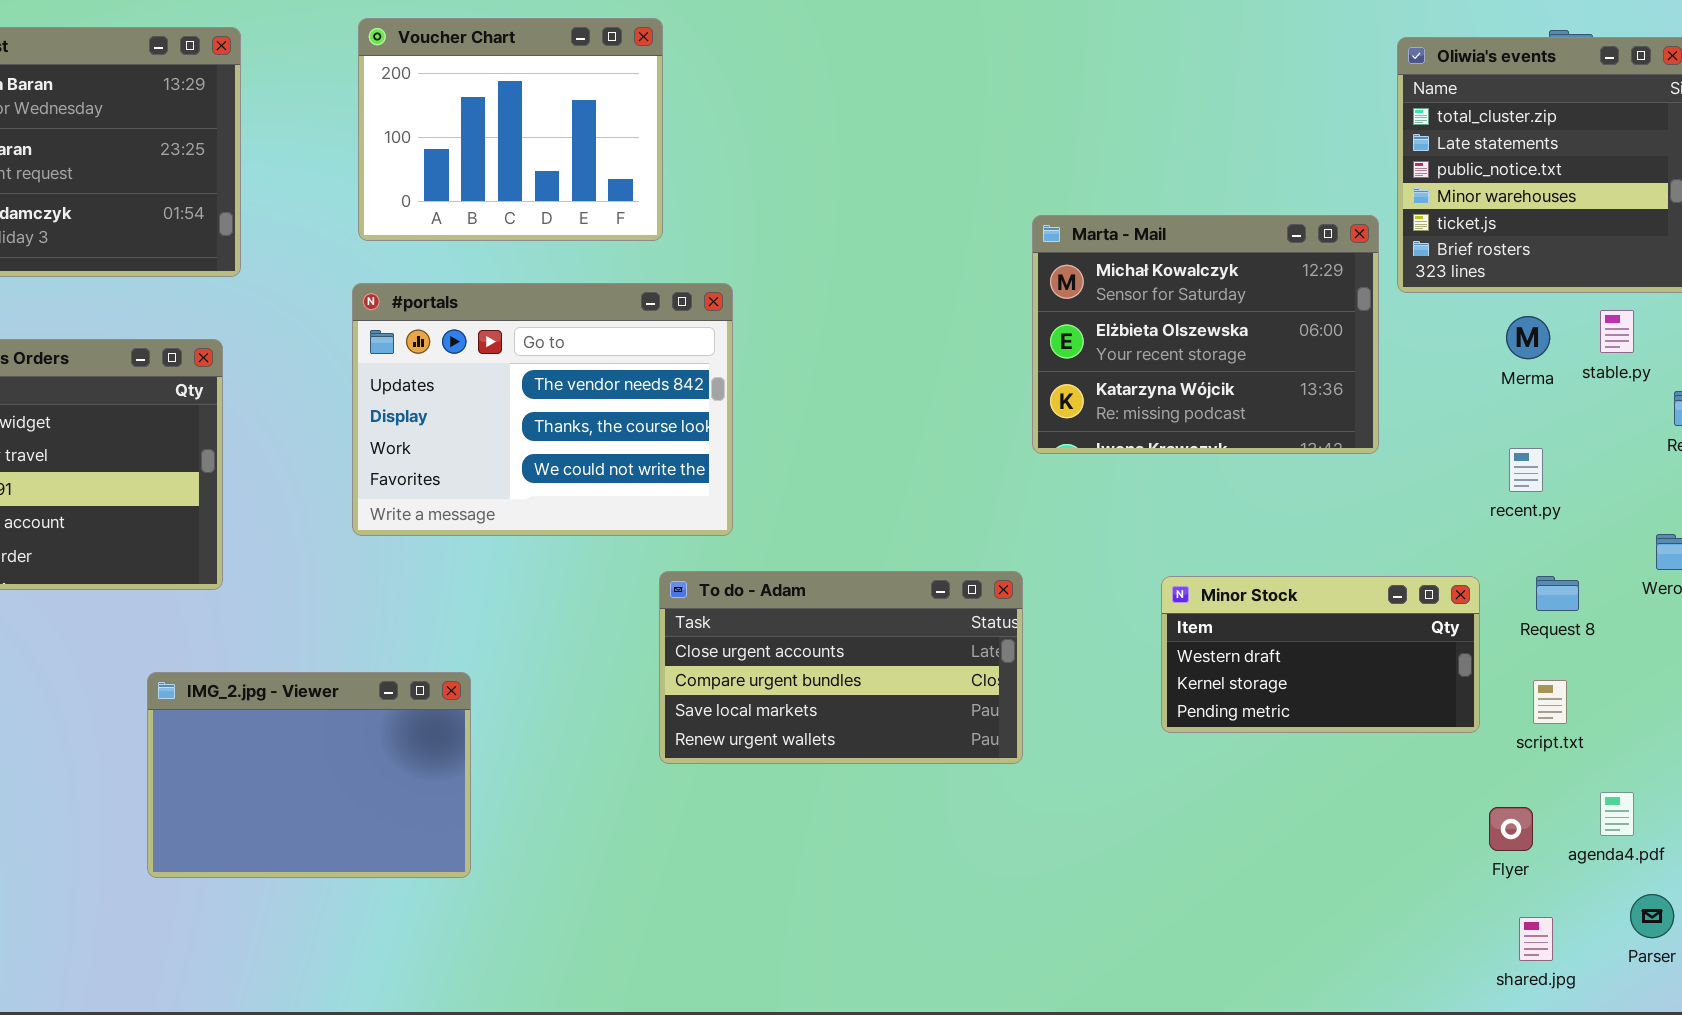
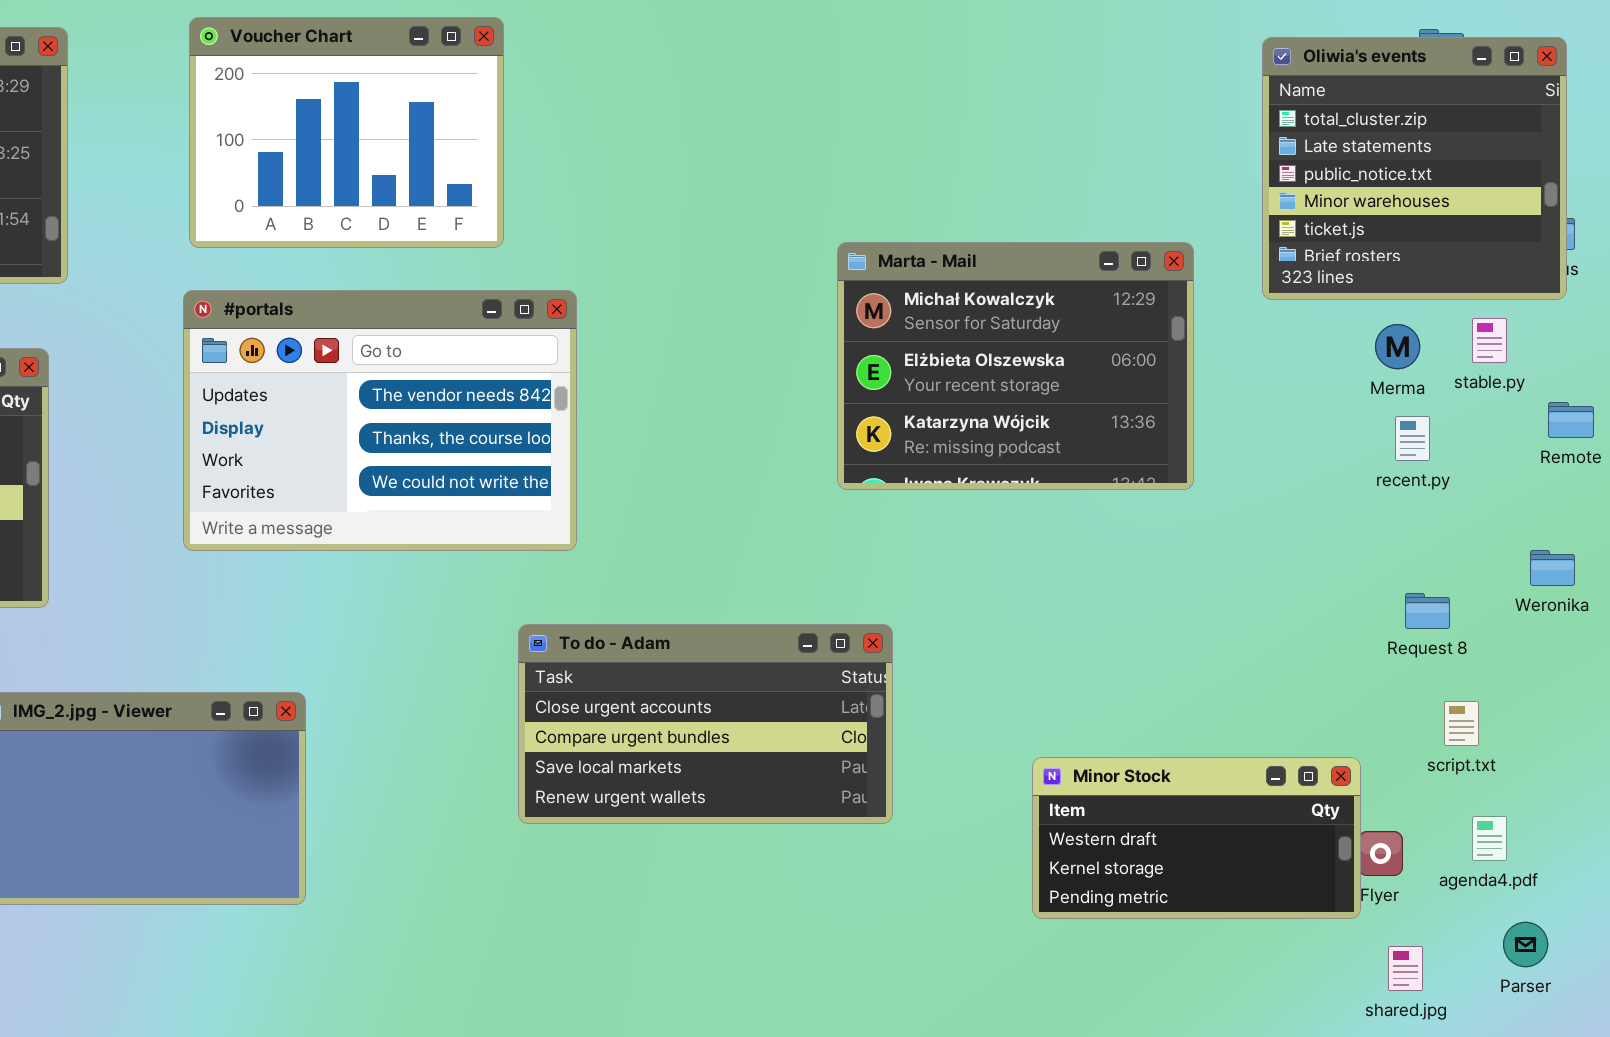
Marta - Mail: [1032,215,1379,454] -> [837,242,1194,490], moved
recent.py: [1509,448,1543,492] -> [1395,416,1430,461], moved
To do - Adam: [659,571,1023,764] -> [518,624,893,824], moved
Minor Stock: [1161,576,1480,733] -> [1032,757,1361,919], moved
script.txt: [1533,680,1567,724] -> [1444,701,1479,746], moved

